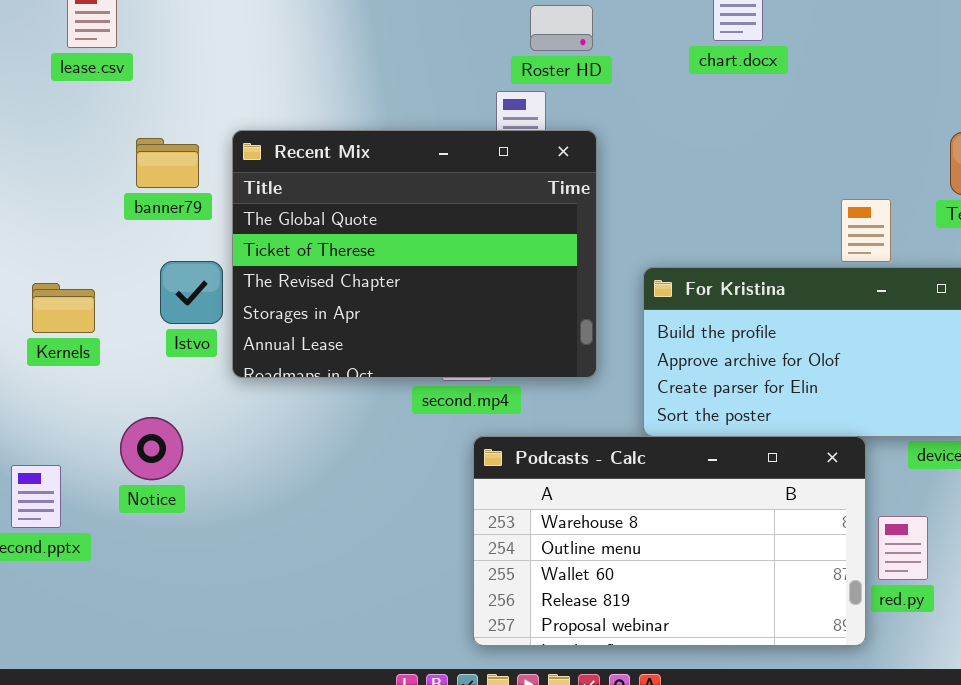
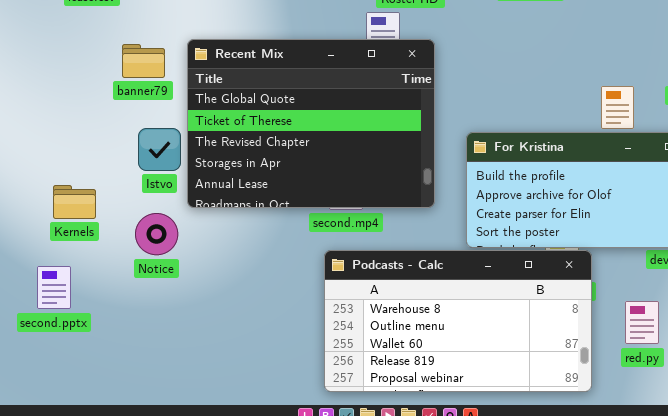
Kernels: [32,283,95,333] -> [53,185,96,219], moved
Notice: [120,417,183,480] -> [135,213,178,255], moved
Podcasts - Calc: [473,436,866,646] -> [324,250,592,392], moved

